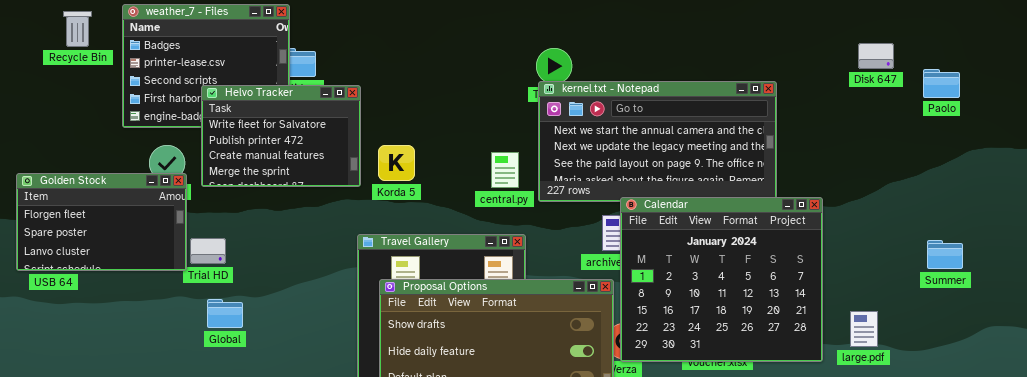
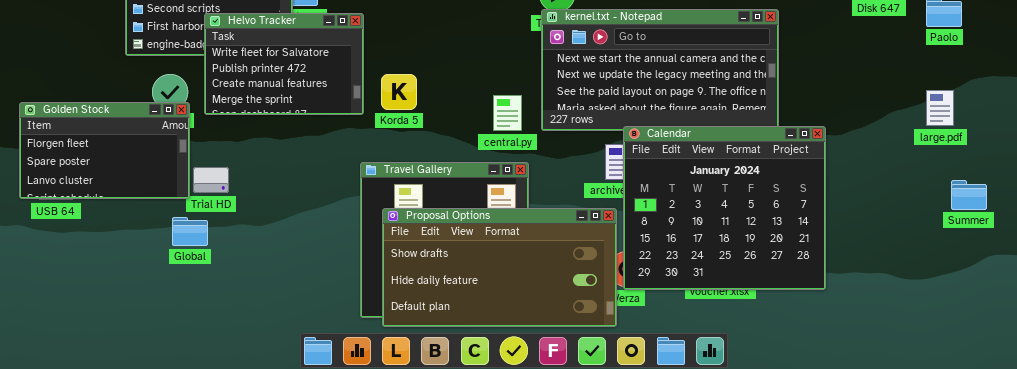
central.py: [491,152,519,188] -> [493,95,522,131], moved
Summer: [927,240,963,269] -> [951,180,987,210], moved
Global: [207,299,243,328] -> [172,217,208,246], moved
large.pdf: [850,311,878,347] -> [926,90,954,126], moved

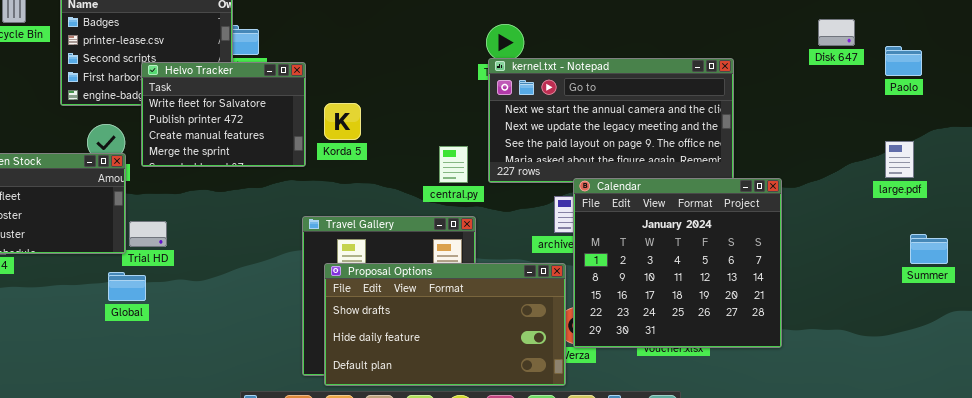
Korda 5: [381,74,417,110] -> [324,103,361,140], moved

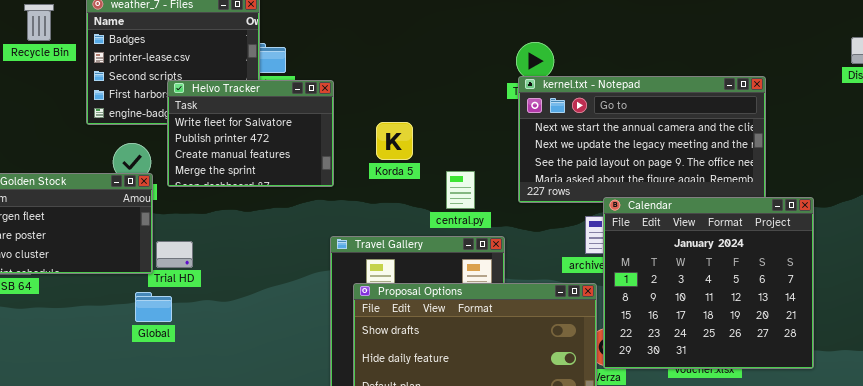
Korda 5: [324,103,361,140] -> [376,122,413,160], moved
central.py: [439,146,468,183] -> [446,171,475,209], moved

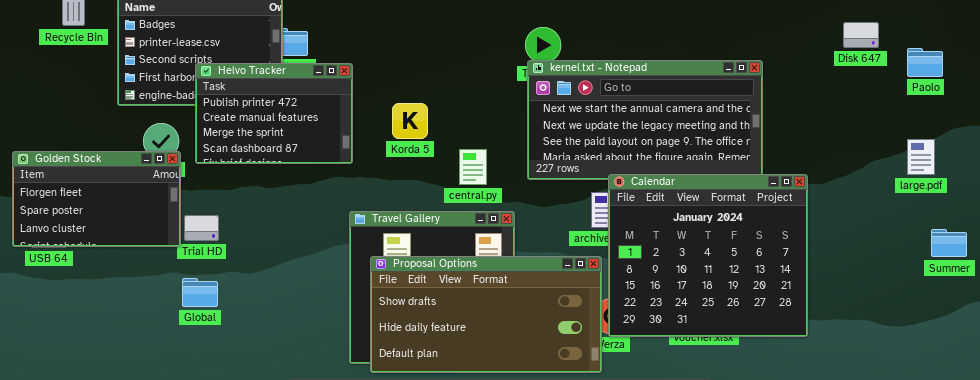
Helvo Tracker: [167,80,334,187] -> [195,63,353,164], scrolled down 1 row
Global: [135,292,172,322] -> [182,278,218,307], moved

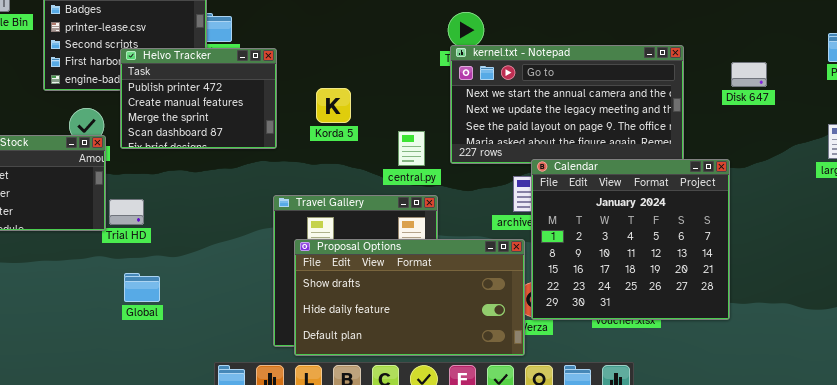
Disk 647: [843,22,879,48] -> [731,62,767,87], moved
central.py: [459,149,487,185] -> [398,131,425,166], moved
Global: [182,278,218,307] -> [124,273,160,302], moved

